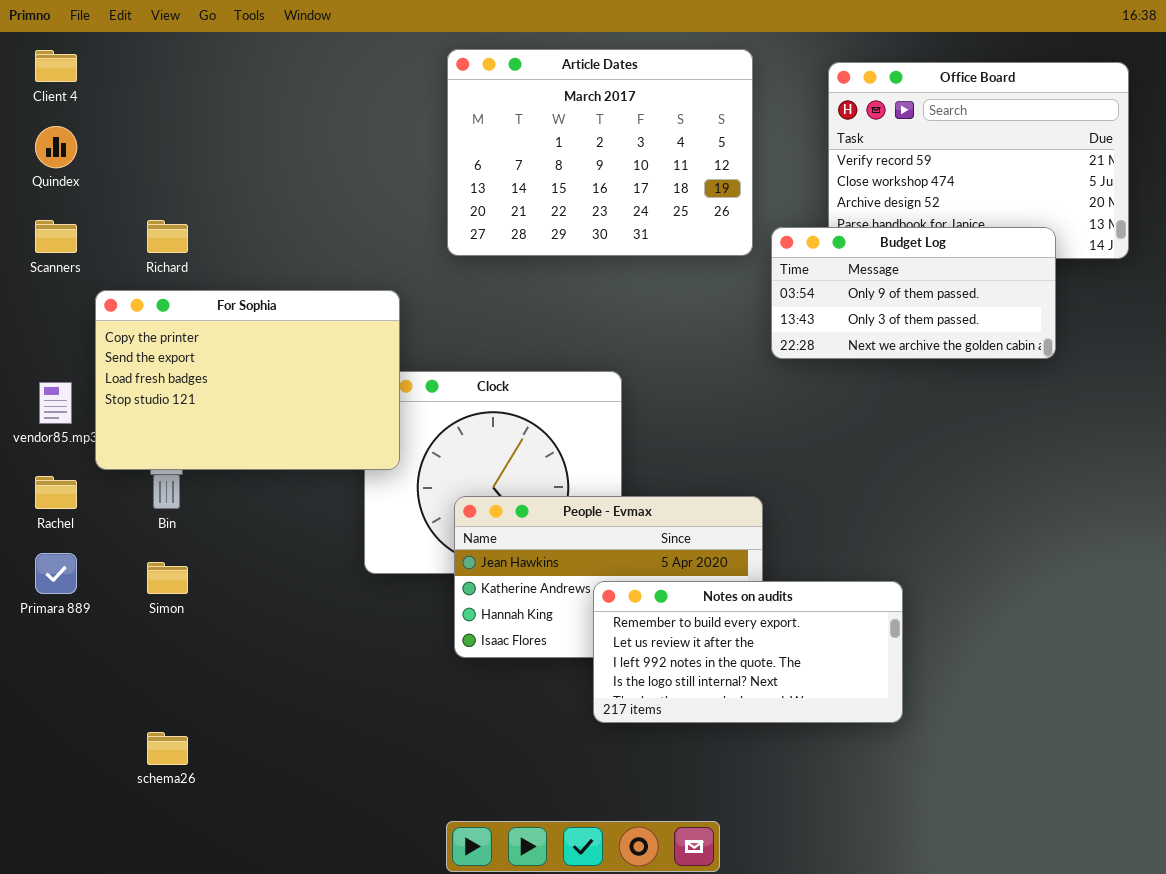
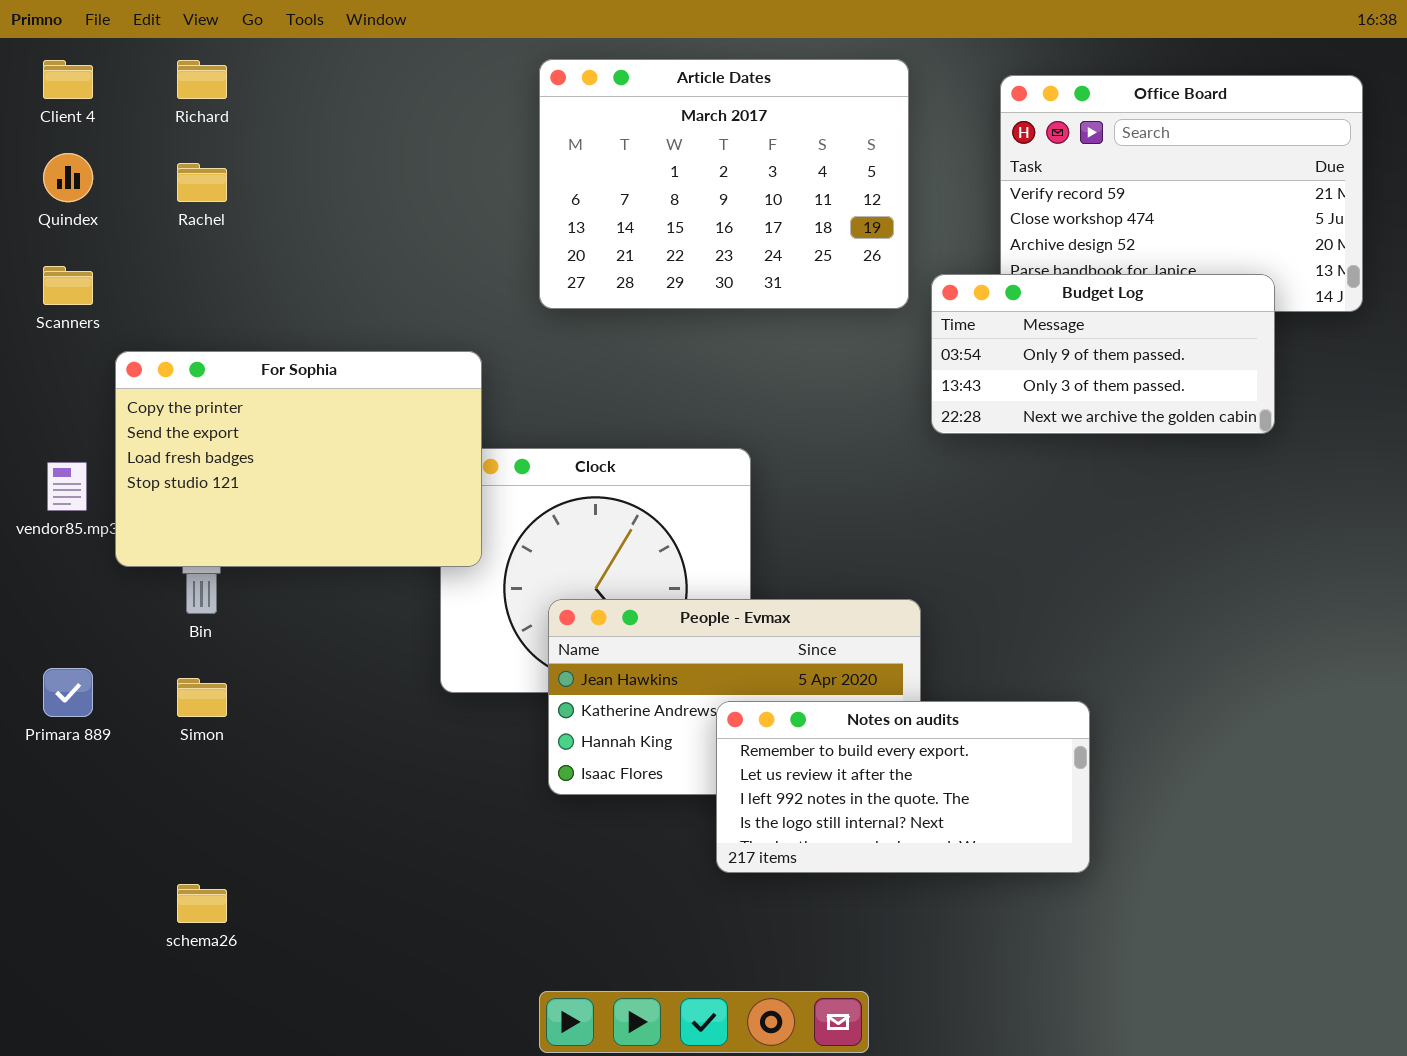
Richard: [147,220,188,253] -> [177,60,227,99], moved
Rachel: [35,476,77,509] -> [177,163,227,202], moved

